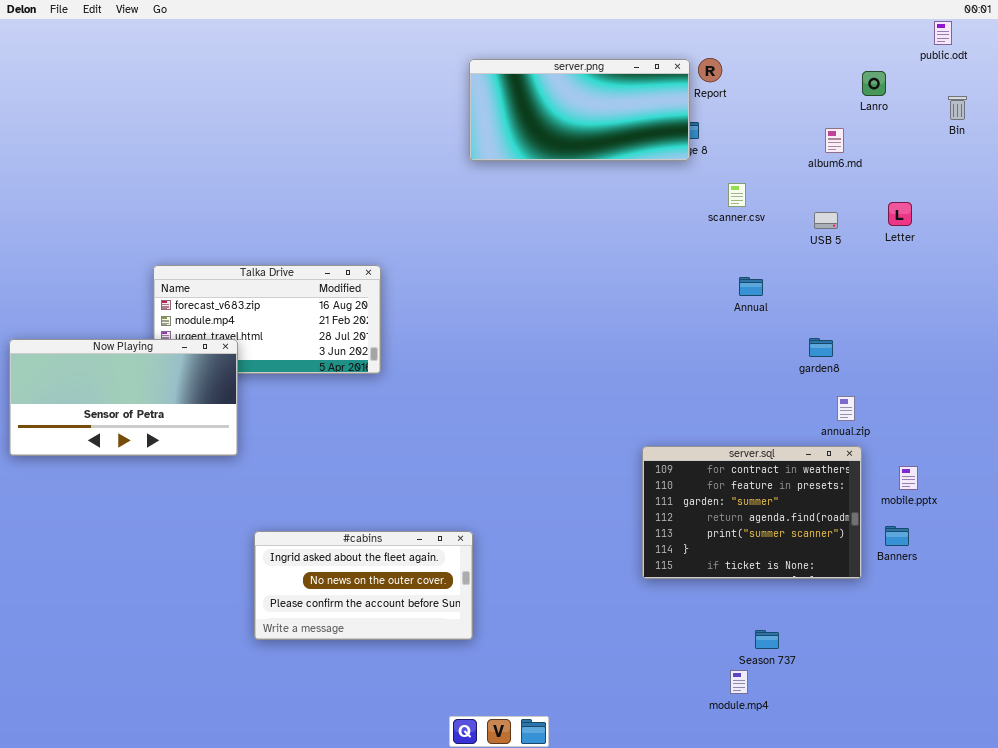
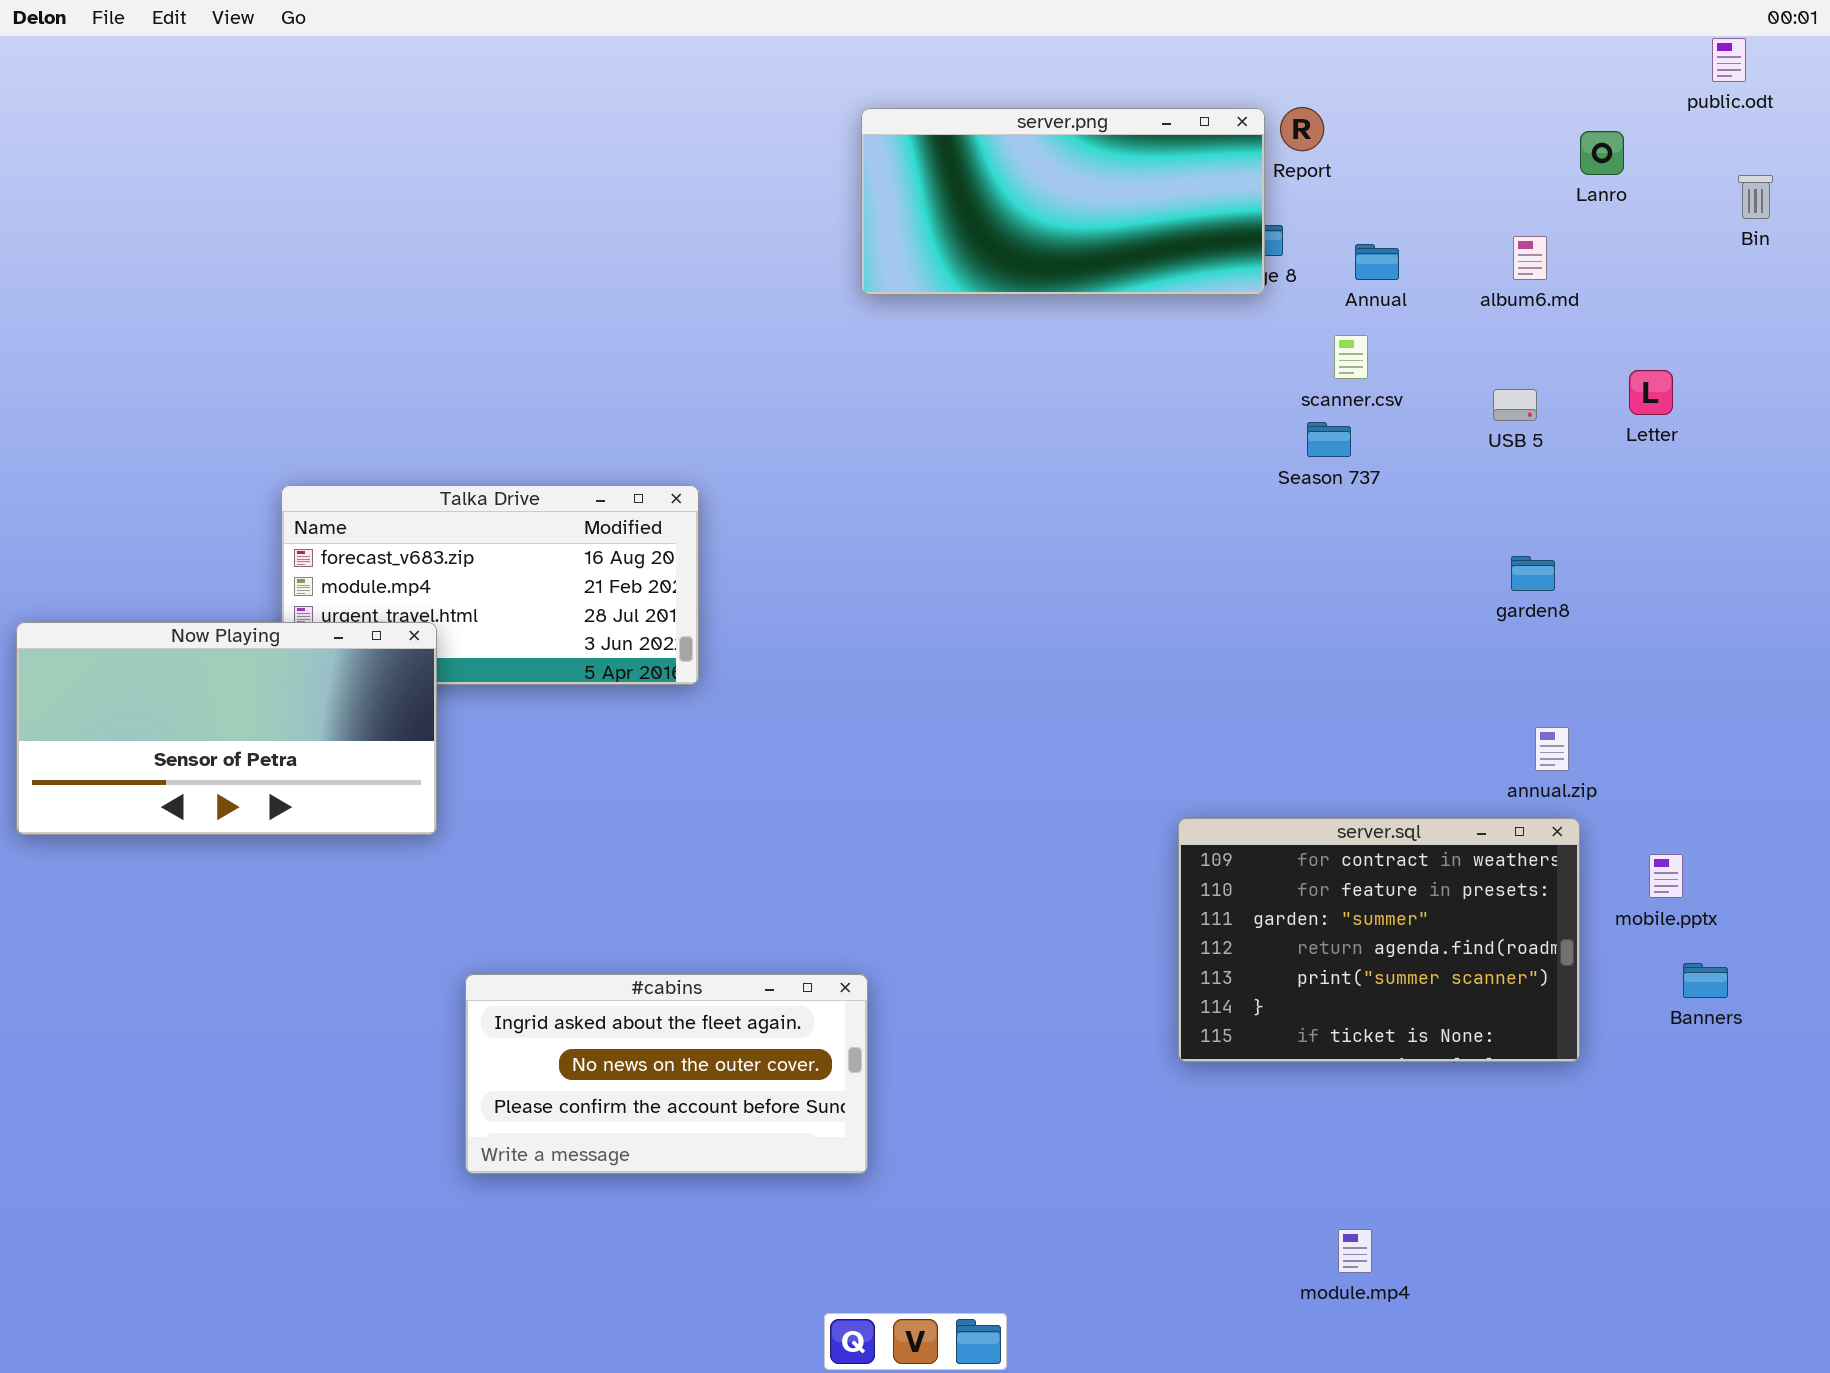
Annual: [739,277,763,296] -> [1355,244,1399,280], moved
garden8: [809,338,833,357] -> [1511,556,1555,591], moved
Banners: [885,526,909,546] -> [1683,963,1728,998], moved
Season 737: [755,630,779,649] -> [1307,422,1351,457], moved

